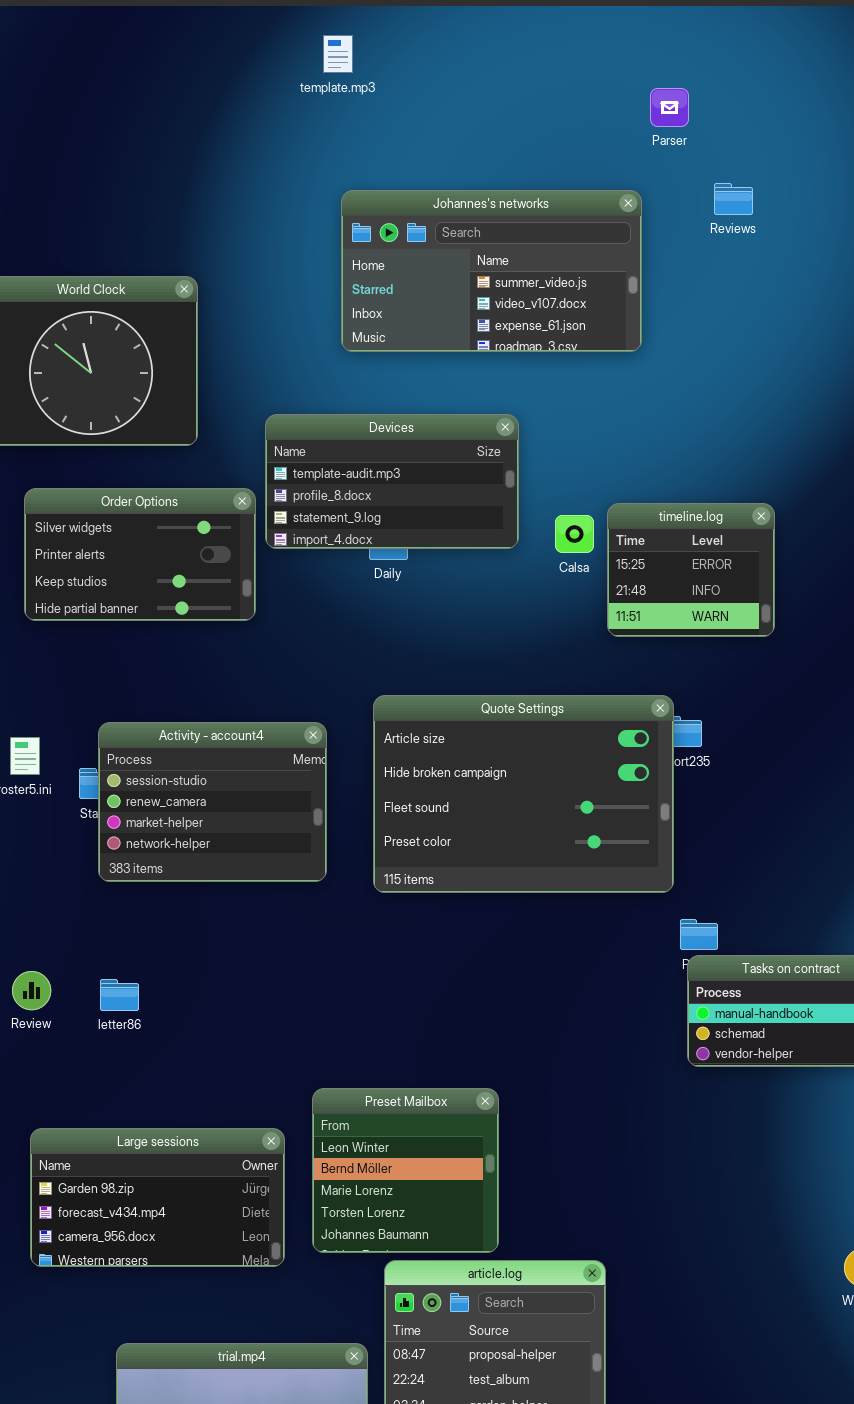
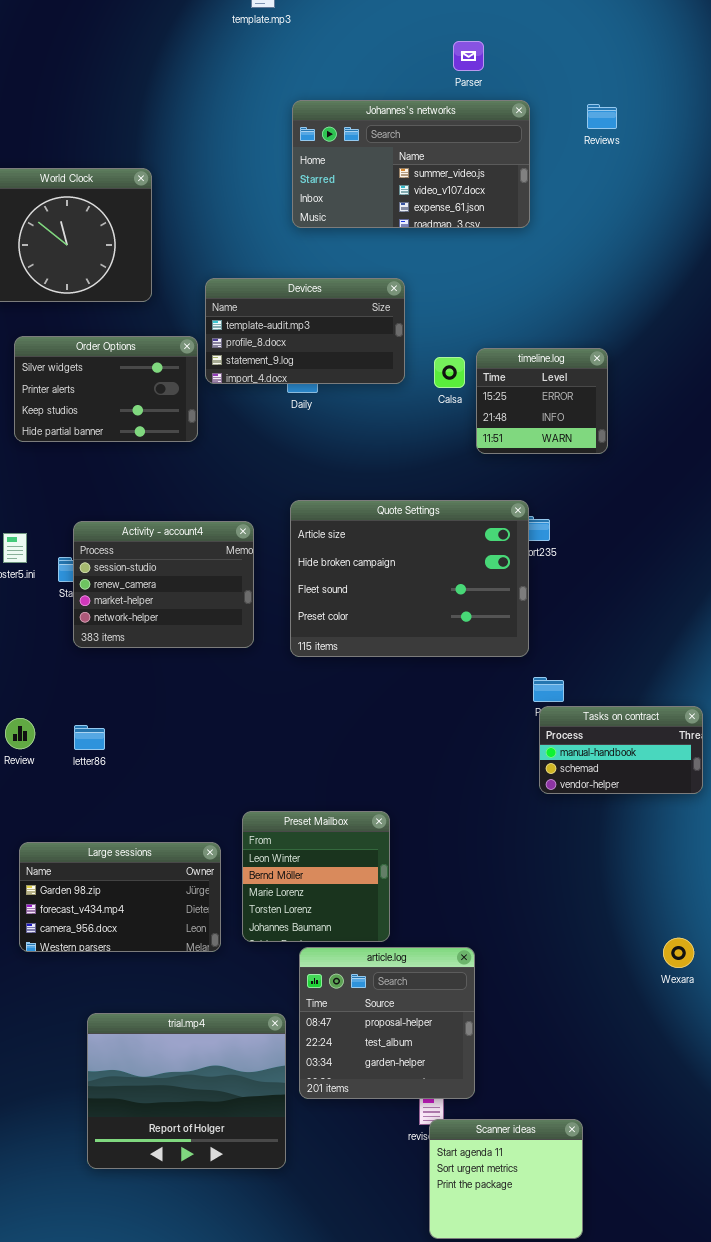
Parser: [650,88,689,127] -> [453,41,484,71], moved
Reviews: [714,183,753,215] -> [587,104,617,129], moved
Johannes's networks: [341,190,642,352] -> [292,100,530,228], moved

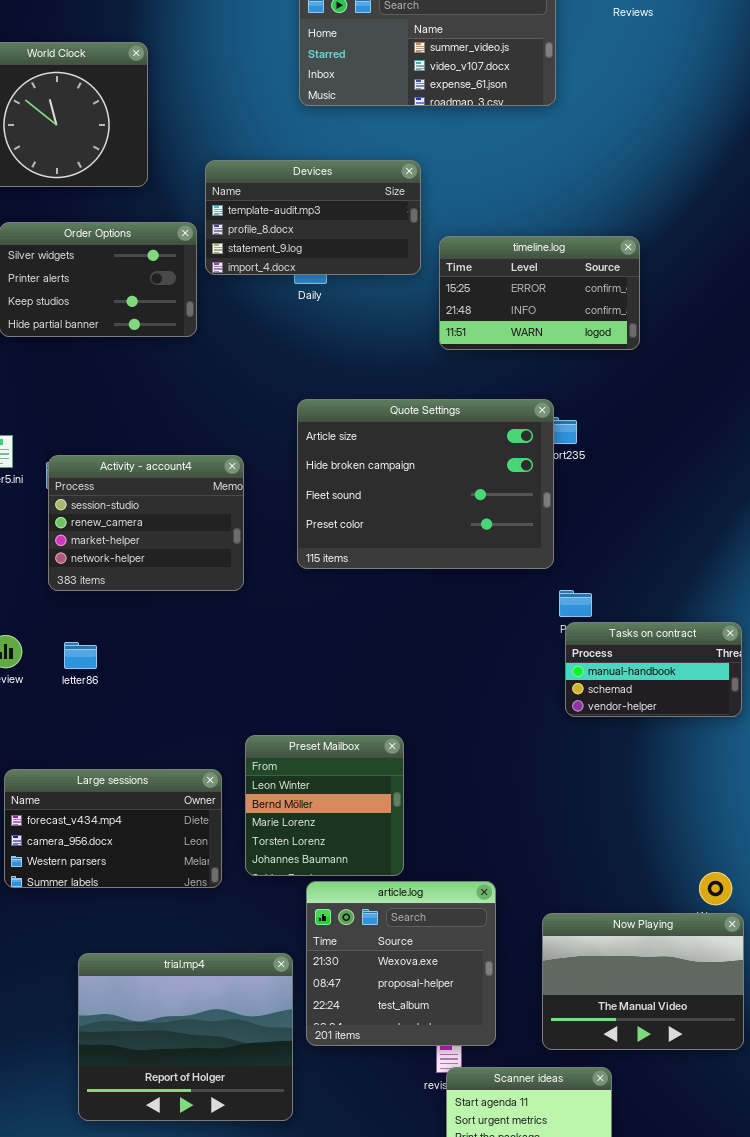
timeline.log: [476,348,608,454] -> [439,236,640,350], resized
Activity - account4: [73,521,254,648] -> [48,455,244,591], moved
Large sessions: [19,842,221,952] -> [4,769,222,888], scrolled down 1 row
article.log: [299,947,475,1099] -> [306,881,496,1046], scrolled up 1 row
Now Playing: none -> [542,913,744,1050], opened

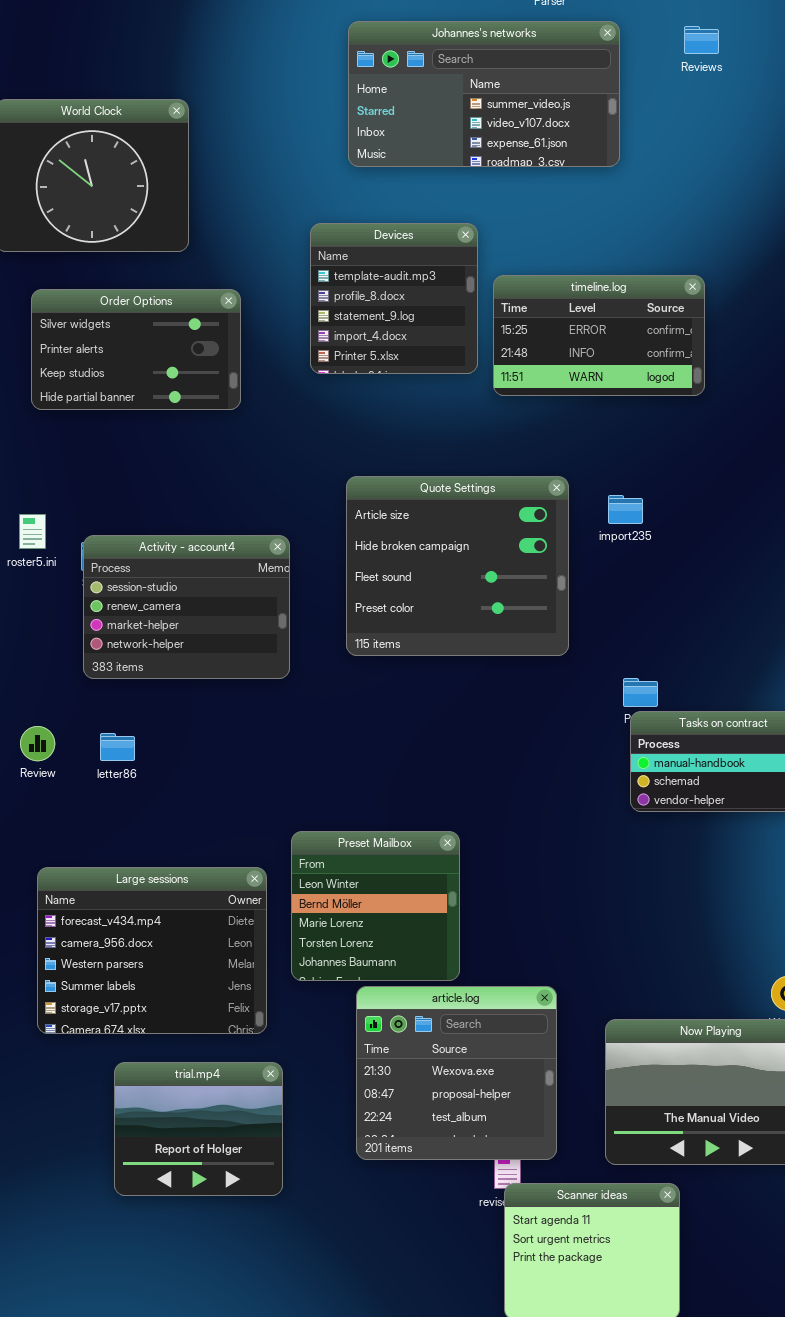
Devices: [205,160,421,275] -> [310,223,478,374], resized
timeline.log: [439,236,640,350] -> [493,275,705,396], moved
Quote Settings: [297,399,554,569] -> [346,476,569,656], resized
Large sessions: [4,769,222,888] -> [37,867,267,1034], resized
trial.mp4: [78,953,293,1121] -> [114,1062,283,1196], resized

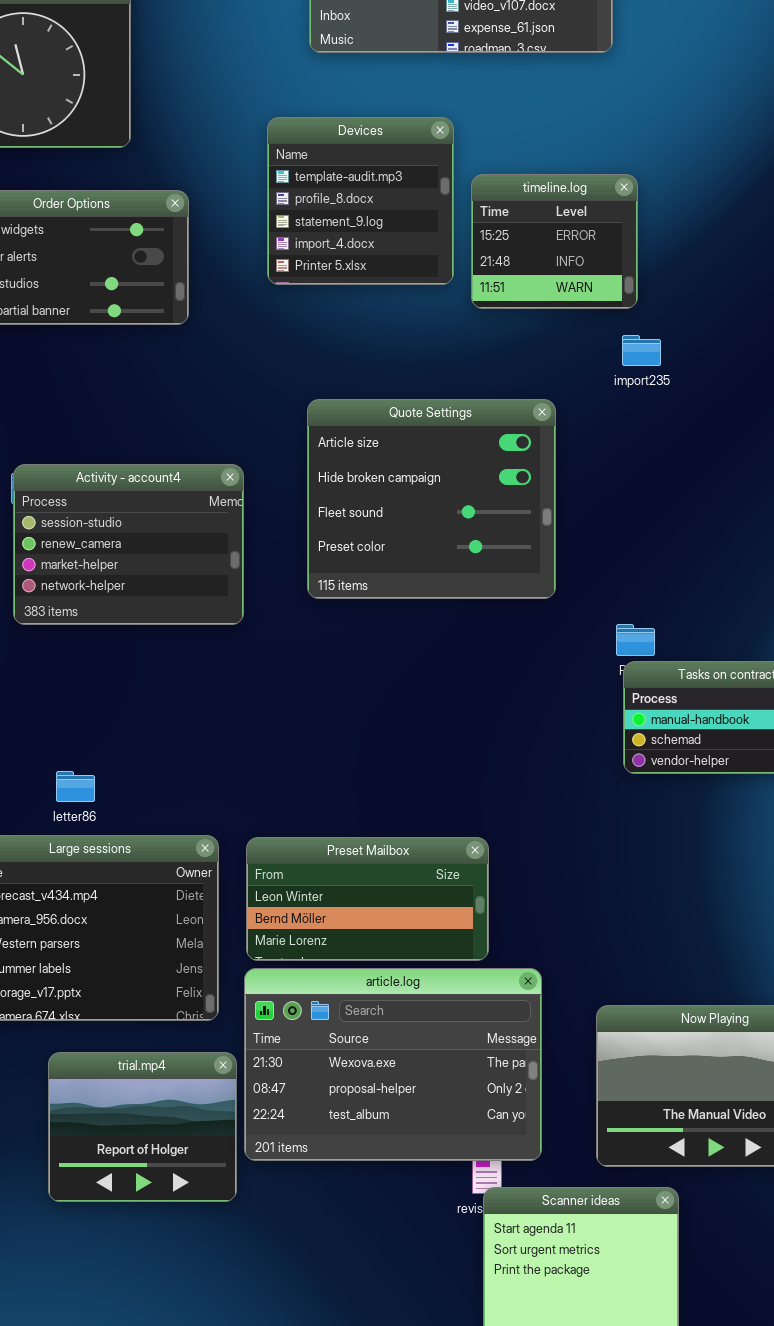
timeline.log: [493,275,705,396] -> [471,174,638,309], resized
import235: [608,495,643,524] -> [622,335,661,366], moved
letter86: [100,733,135,761] -> [56,771,95,802], moved
Preset Mailbox: [291,831,460,981] -> [246,837,489,961], resized
article.log: [356,986,557,1160] -> [244,968,542,1161], resized

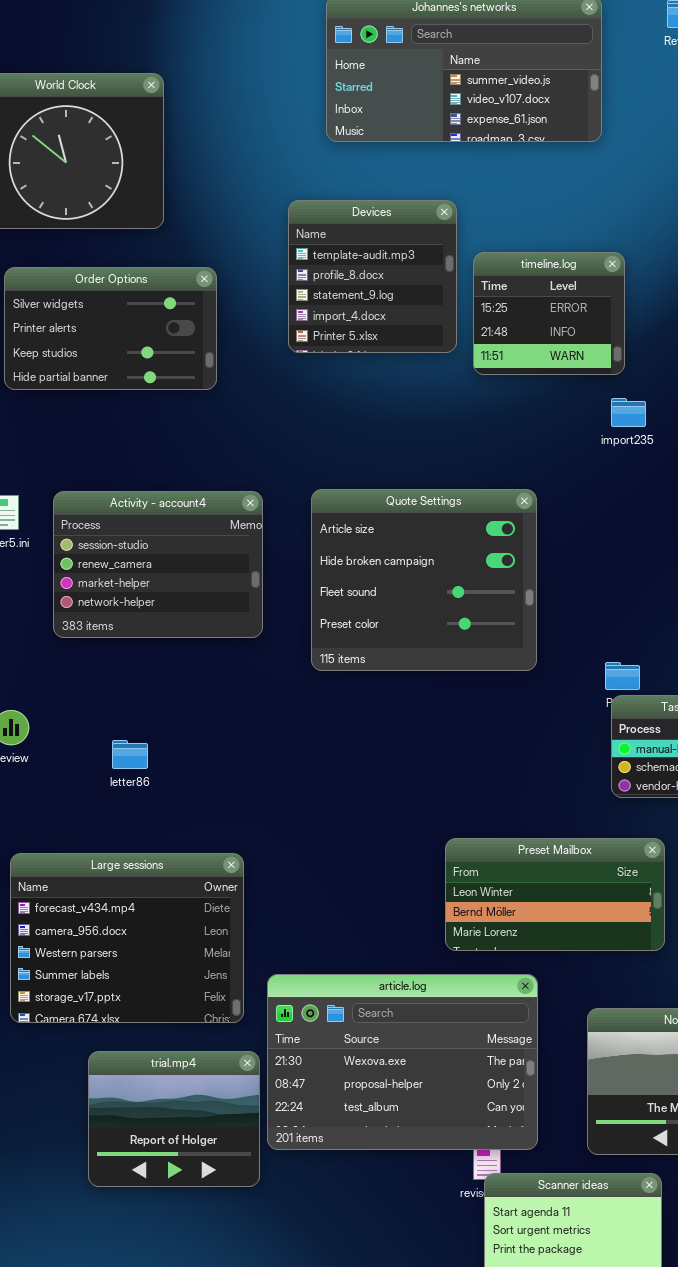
Quote Settings: [307,399,556,599] -> [311,489,537,671], moved
Activity - account4: [13,464,244,625] -> [53,491,263,638], moved
letter86: [56,771,95,802] -> [112,740,148,769], moved
Preset Mailbox: [246,837,489,961] -> [445,838,665,951], moved

